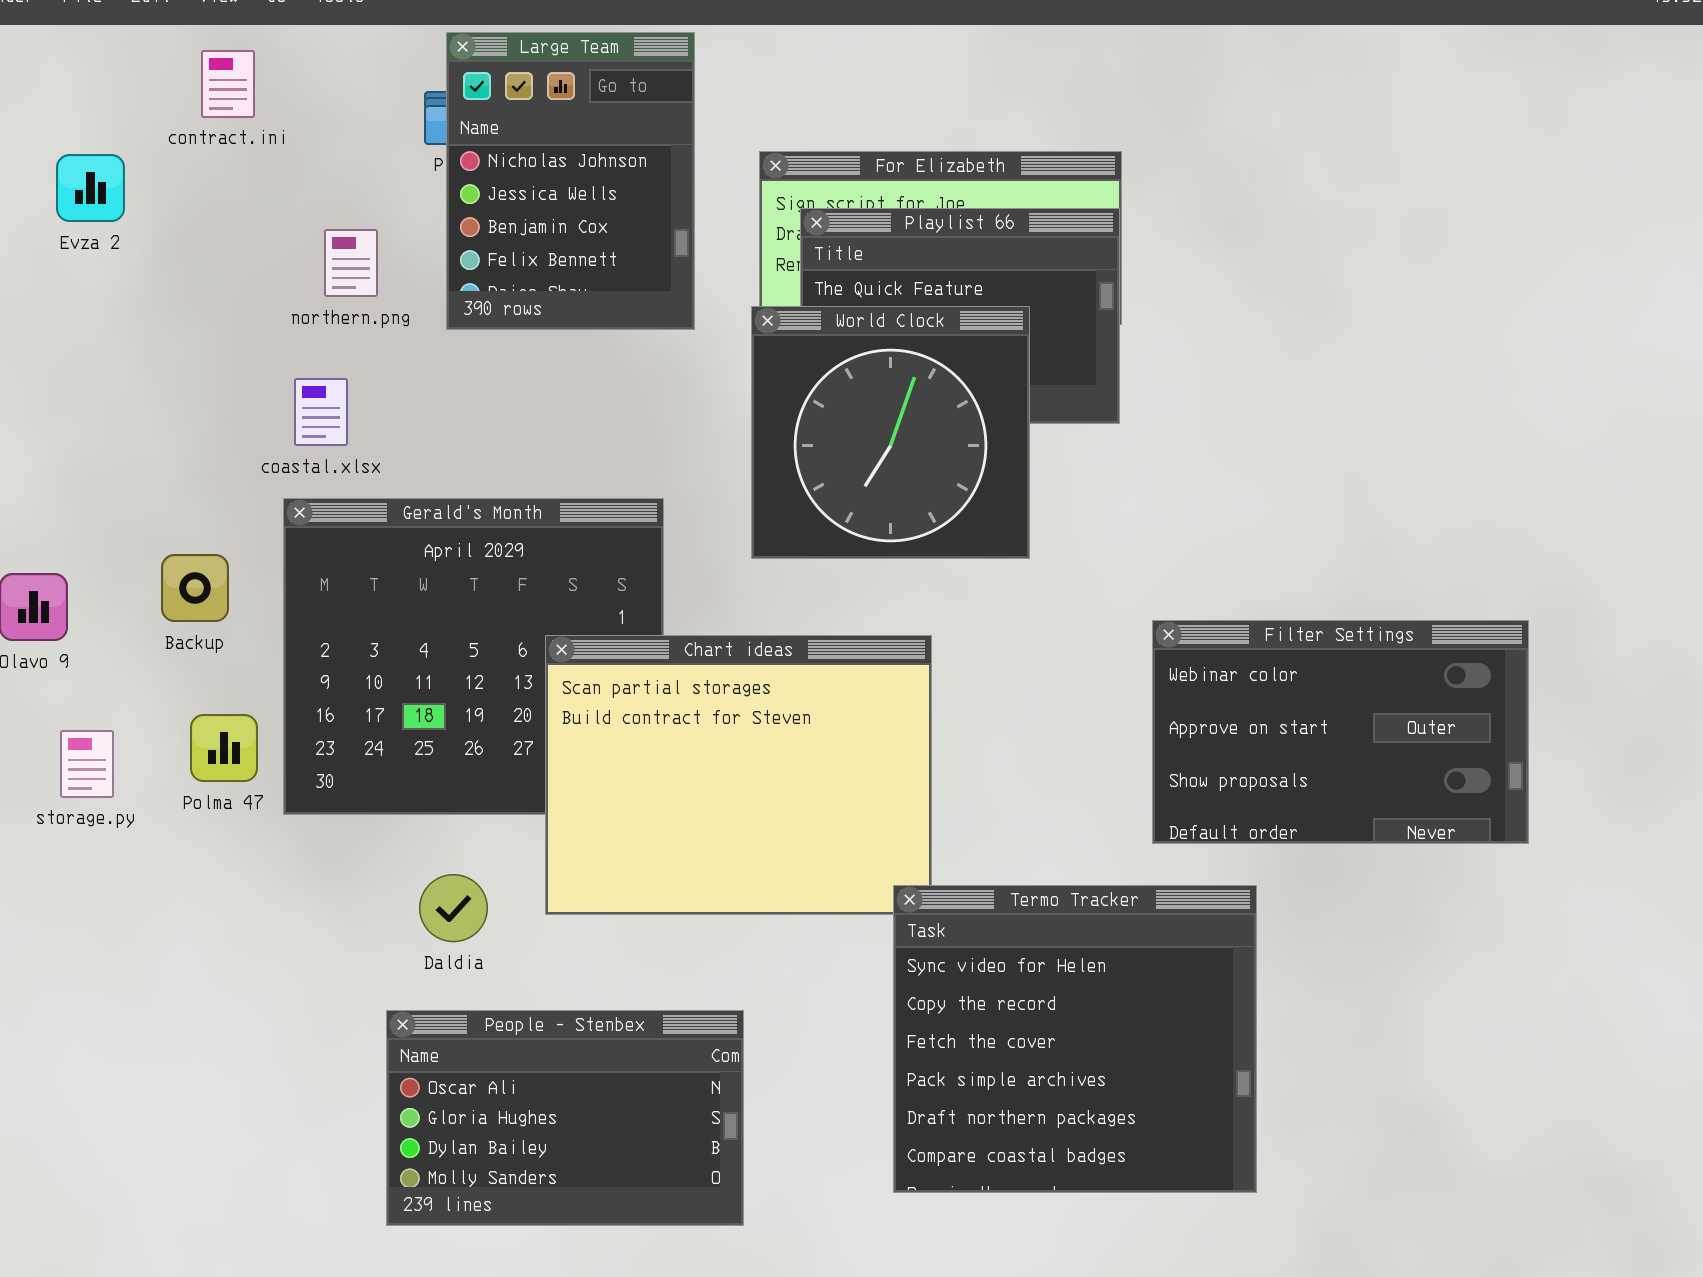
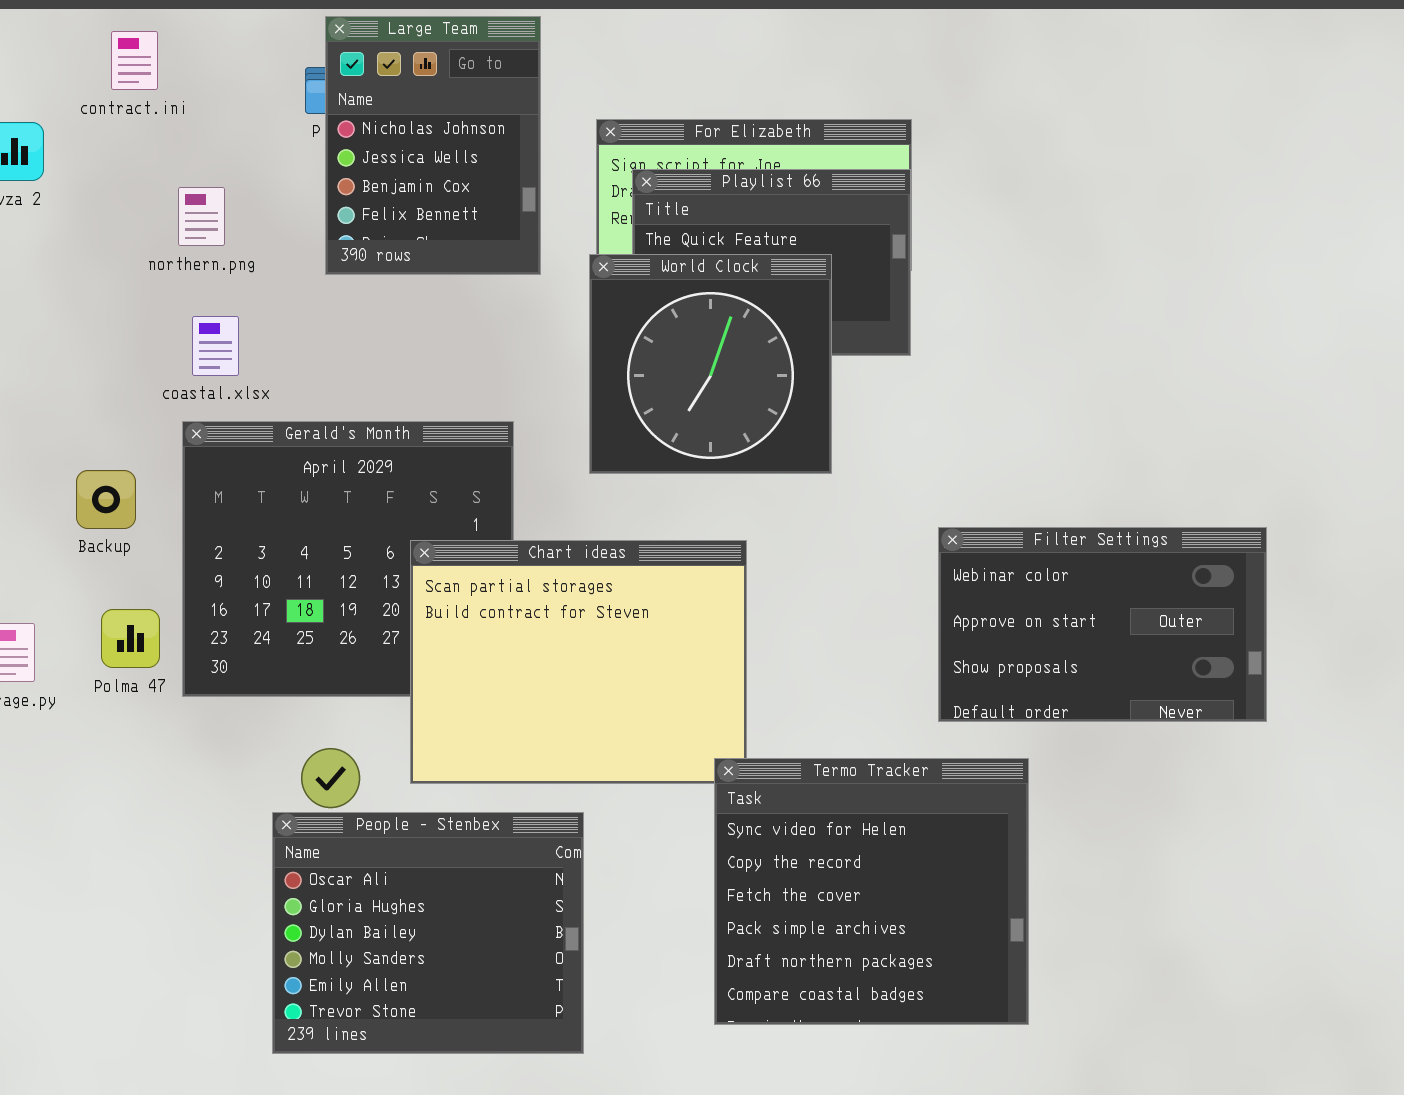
northern.png: [324,229,378,297] -> [178,187,225,246], moved
People - Stenbex: [386,1010,744,1226] -> [272,812,584,1054], resized

